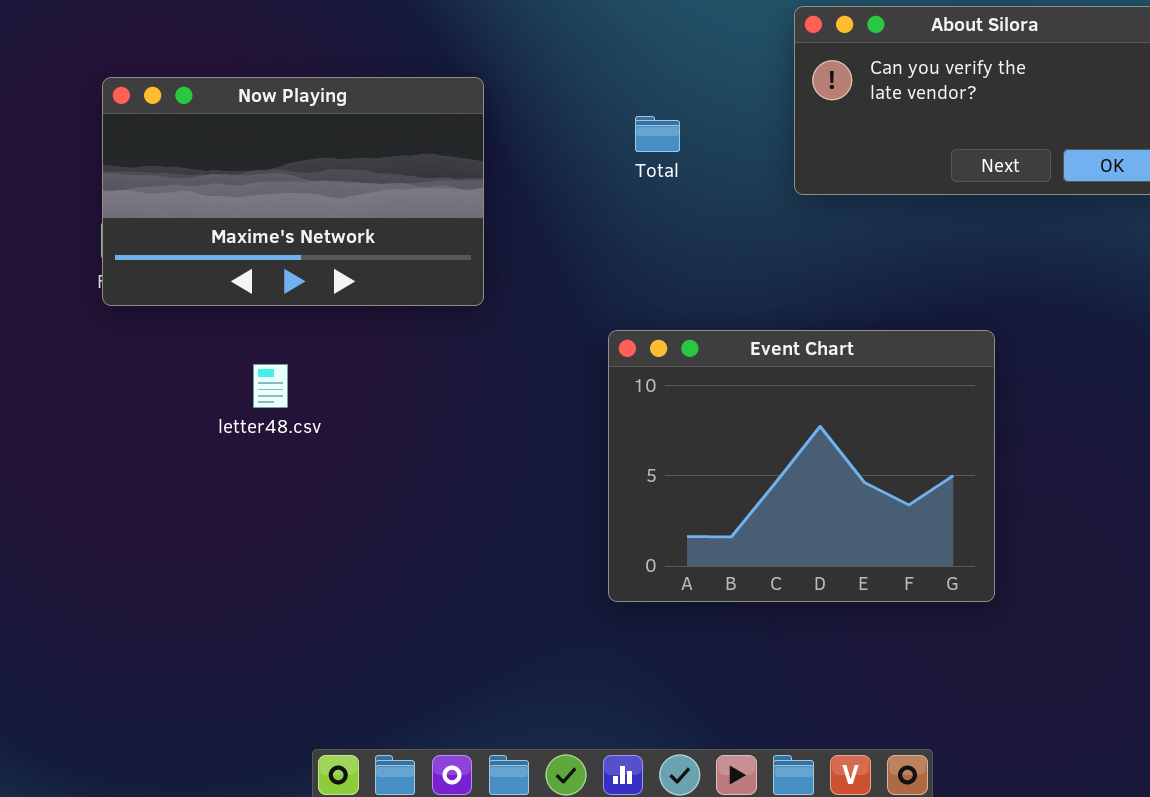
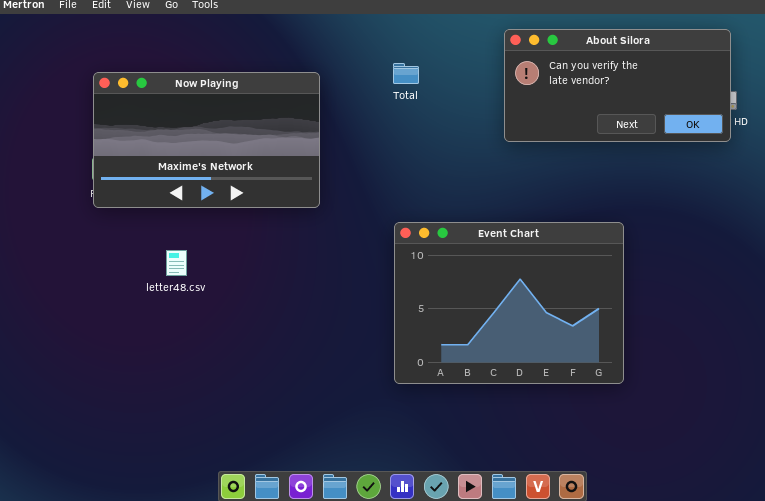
Total: [635,116,680,152] -> [393,63,419,84], moved
letter48.csv: [253,364,288,408] -> [166,250,187,276], moved

